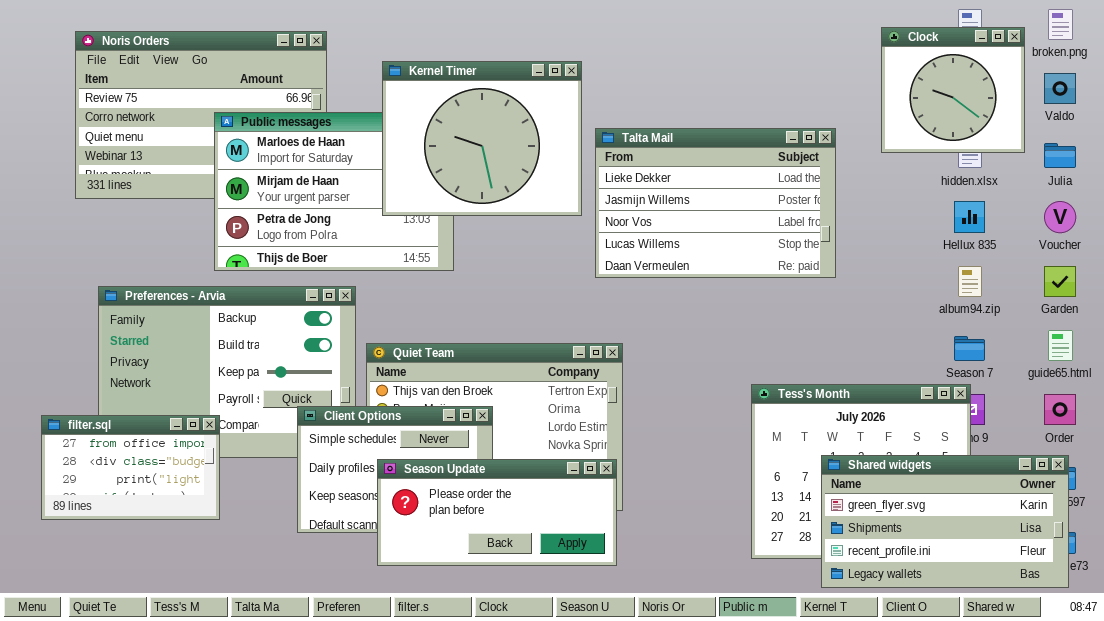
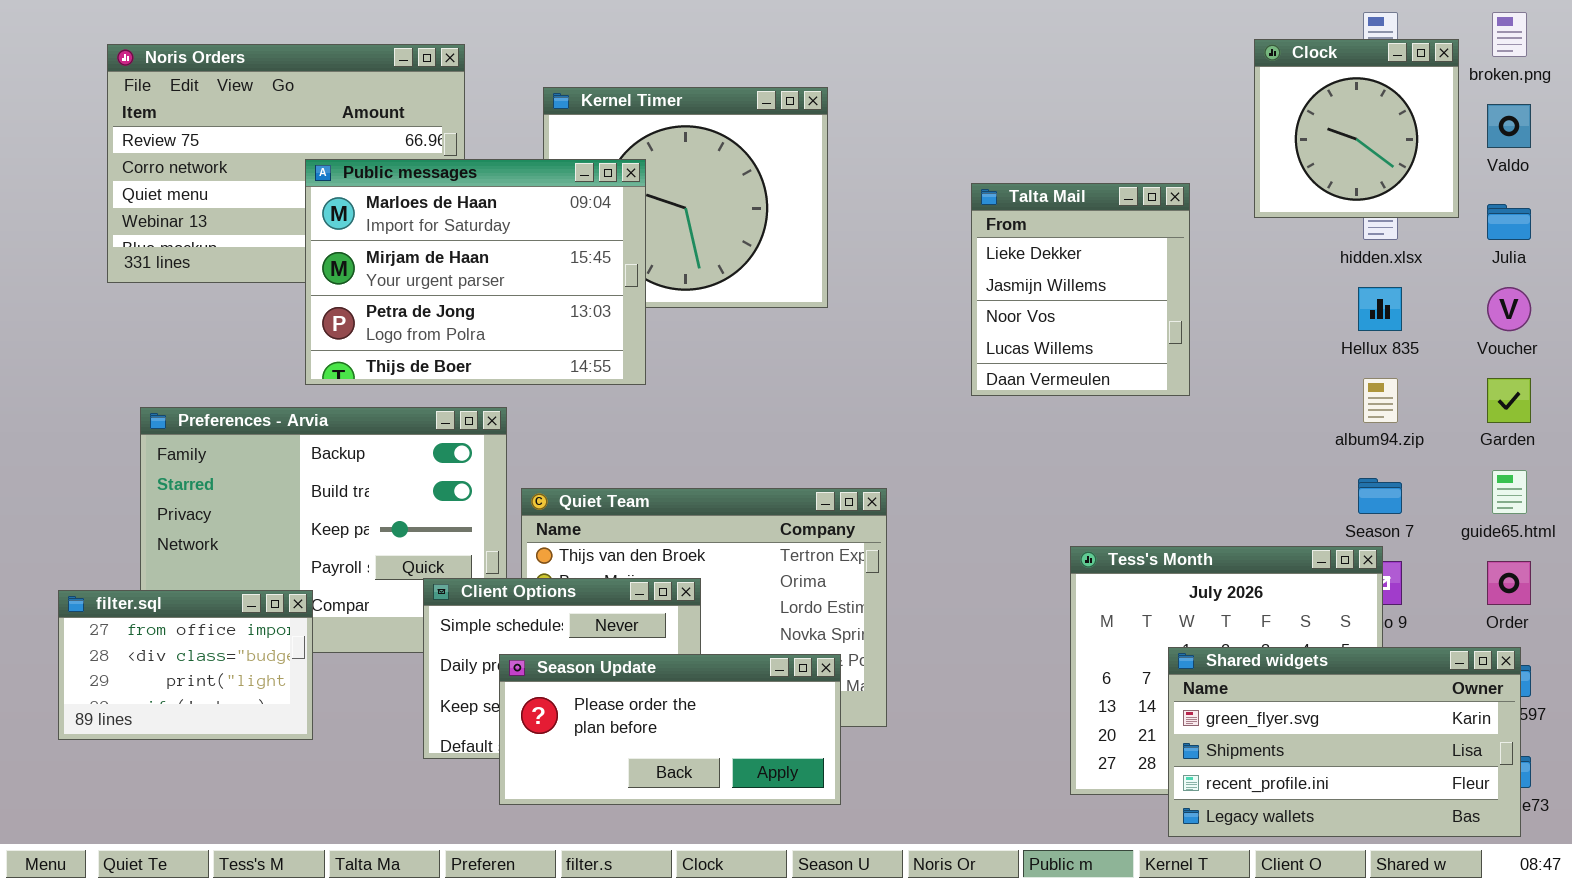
Public messages: [214,112,454,271] -> [305,159,646,385], raised
Talta Mail: [595,128,836,278] -> [971,183,1190,396], resized
Season Update: [377,459,617,566] -> [499,654,841,805], moved

